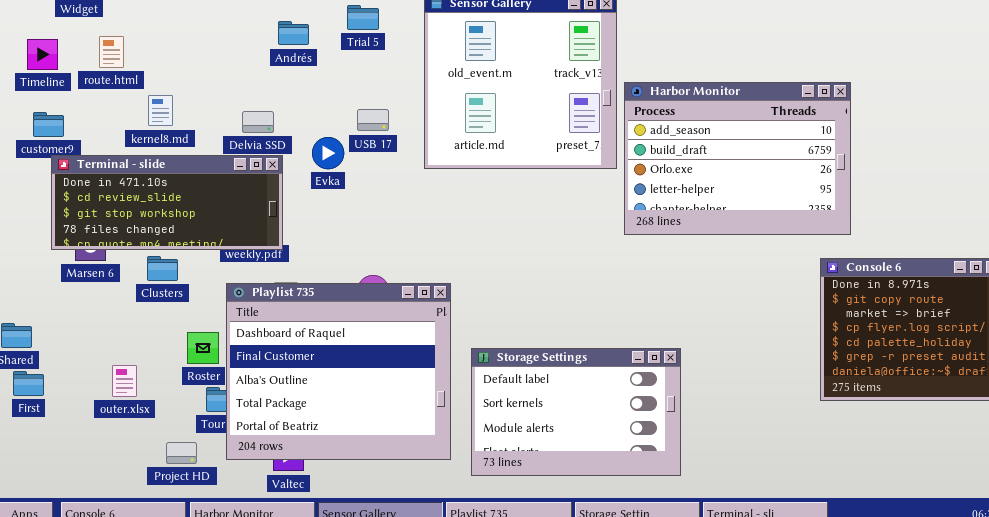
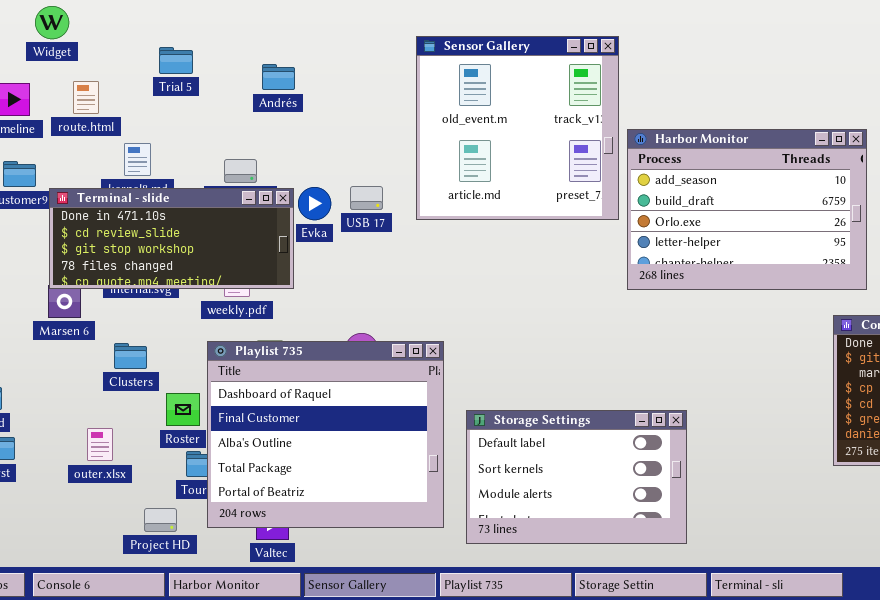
Trial 5: [347,5,379,30] -> [159,47,193,74], moved
USB 17: [357,109,389,131] -> [350,186,383,210], moved
Terminal - slide: [51,155,283,250] -> [49,188,294,289], moved
Clusters: [147,256,178,281] -> [114,343,147,369], moved

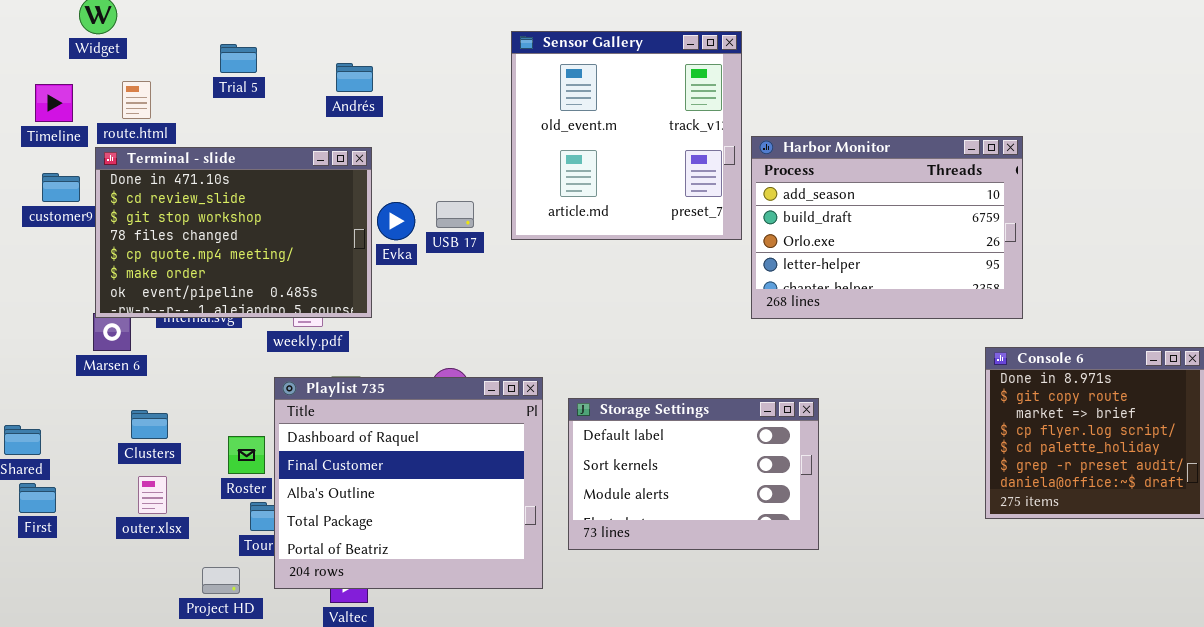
Terminal - slide: [49,188,294,289] -> [95,147,372,318], resized
Clusters: [114,343,147,369] -> [131,410,168,439], moved
Storage Settings: [466,410,687,544] -> [568,398,819,550], moved

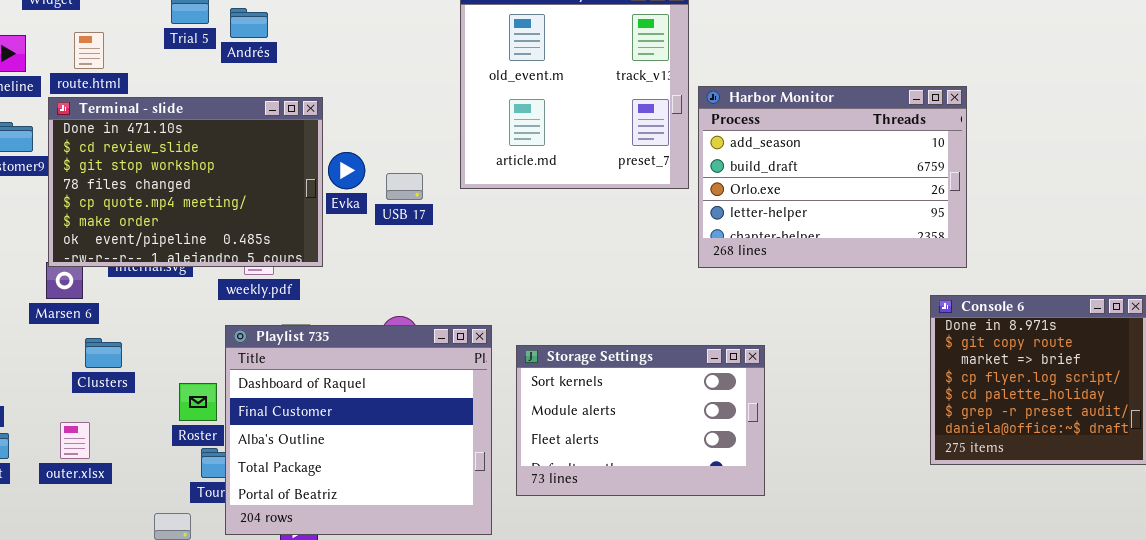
Andrés: [336,63,373,92] -> [230,8,268,38], moved
USB 17: [436,201,474,228] -> [386,173,423,200], moved
Storage Settings: [568,398,819,550] -> [516,345,765,496], scrolled down 1 row
Clusters: [131,410,168,439] -> [85,338,122,368], moved
outer.xlsx: [138,476,167,514] -> [60,422,90,459], moved

